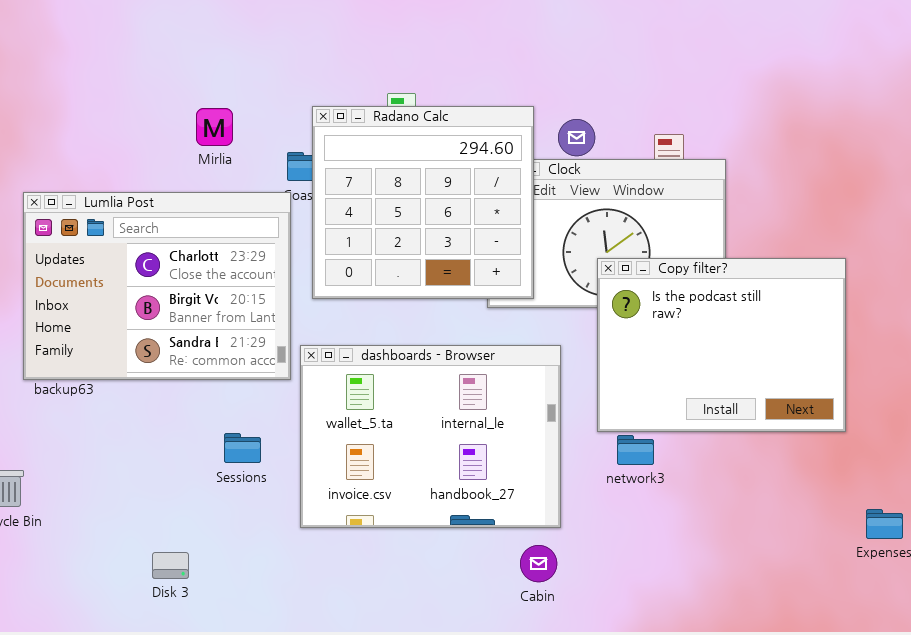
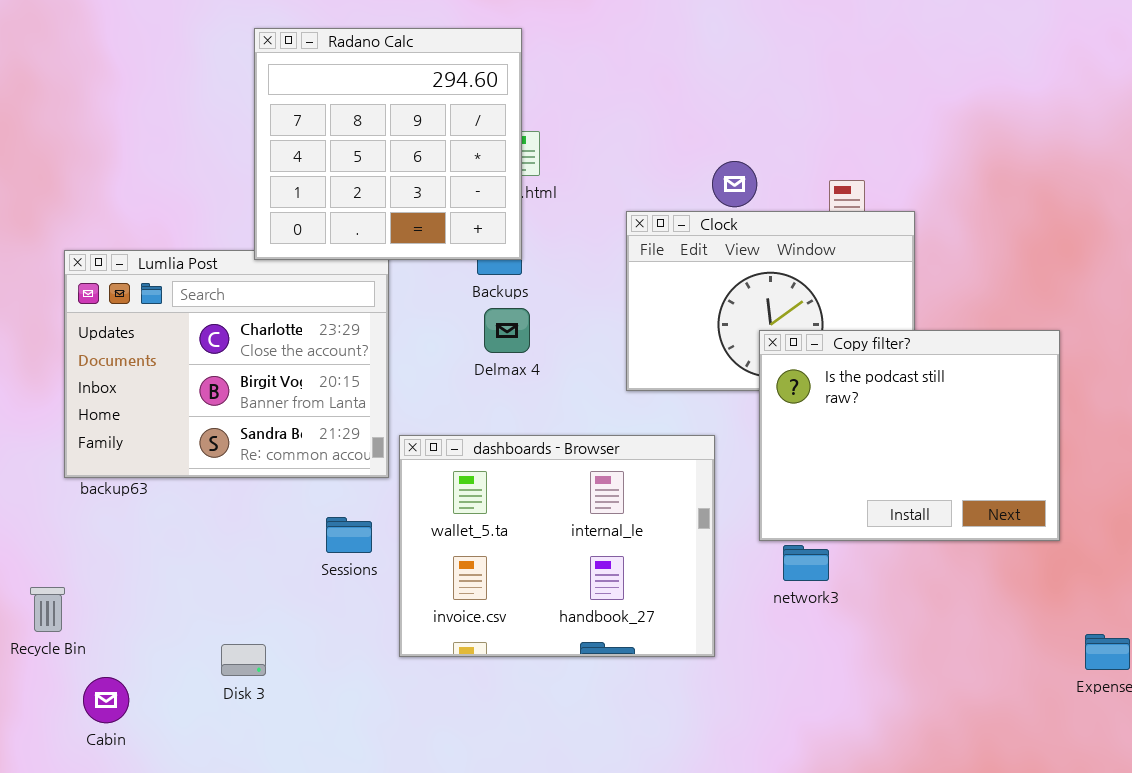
Radano Calc: [312,106,534,299] -> [254,28,522,260], moved
Sessions: [224,433,261,463] -> [326,517,372,553], moved
Cabin: [520,545,557,582] -> [83,677,129,723], moved
Disk 3: [152,552,189,579] -> [221,644,266,676], moved

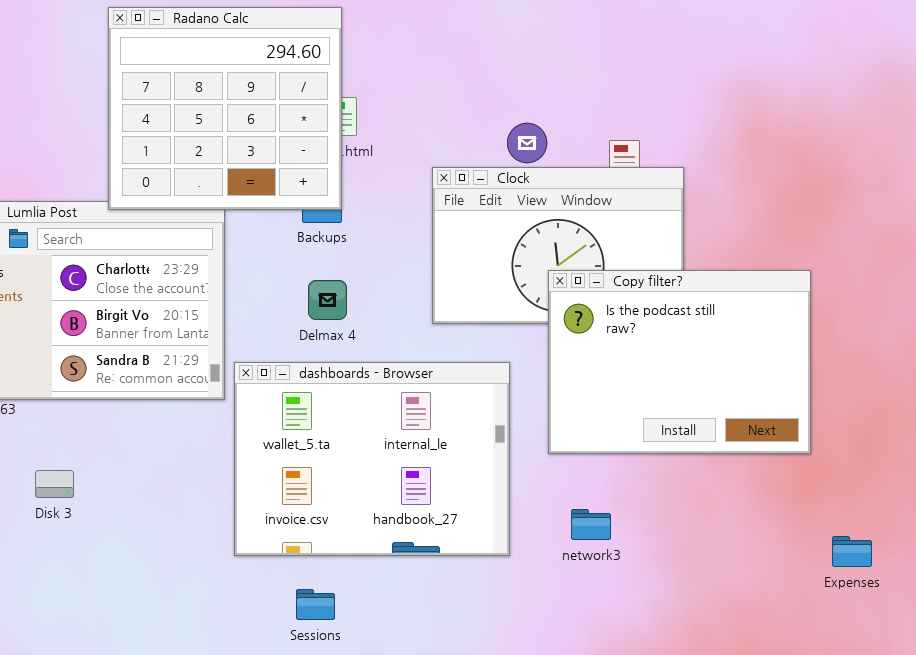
Delmax 4: [484,308,530,353] -> [308,280,347,320], moved
Sessions: [326,517,372,553] -> [296,589,335,620], moved
network3: [783,545,829,581] -> [571,509,611,540], moved
Disk 3: [221,644,266,676] -> [35,470,74,498], moved

